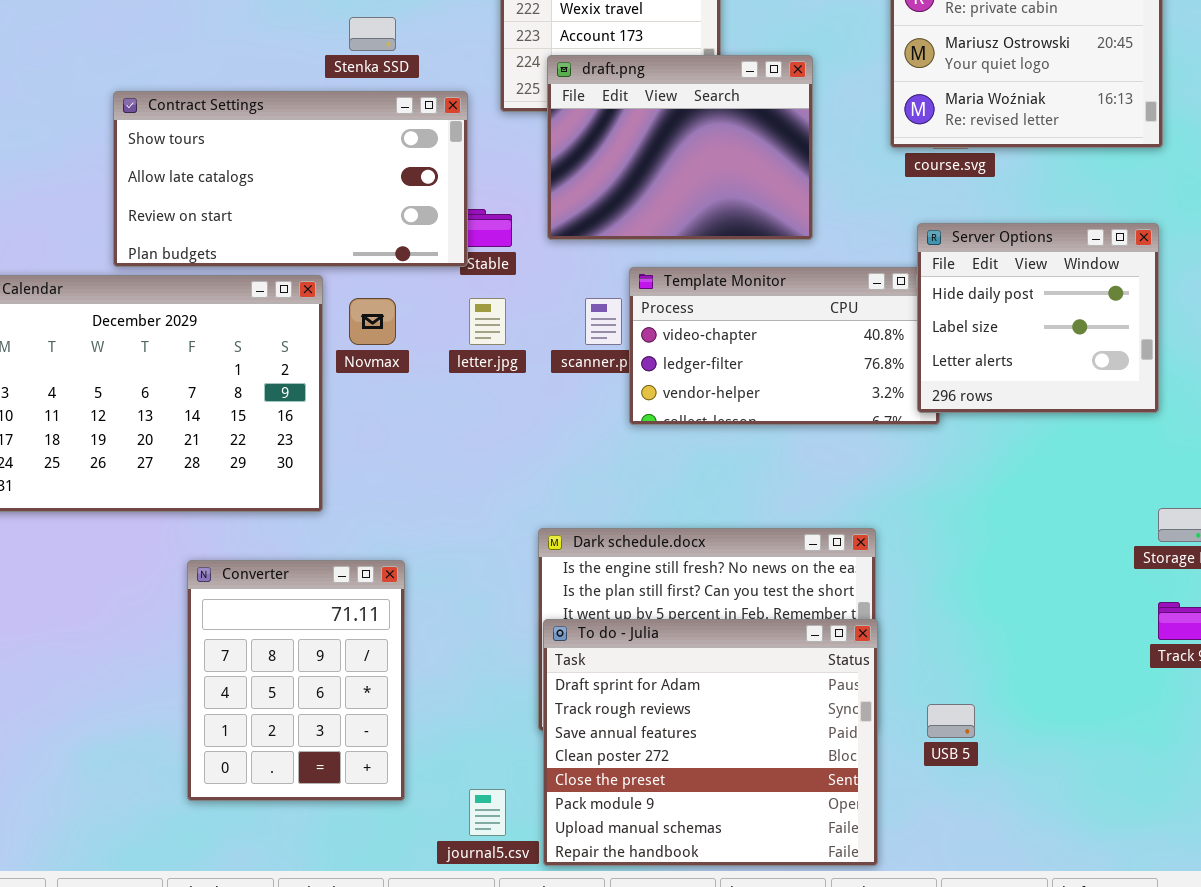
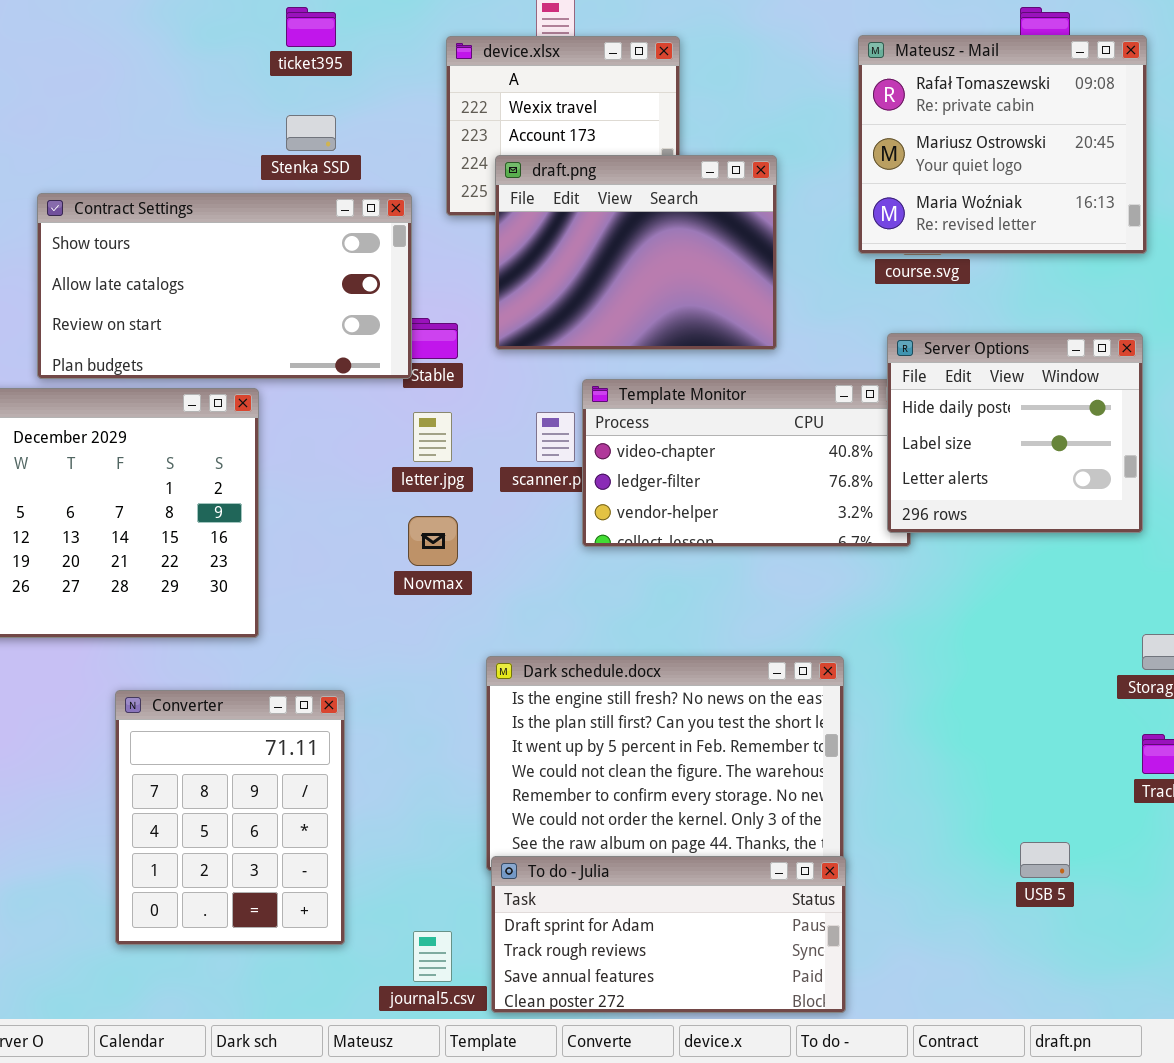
Novmax: [349,298,396,345] -> [408,516,458,566], moved
To do - Julia: [543,619,878,866] -> [491,856,846,1013], resized
USB 5: [927,704,975,738] -> [1020,842,1070,878], moved

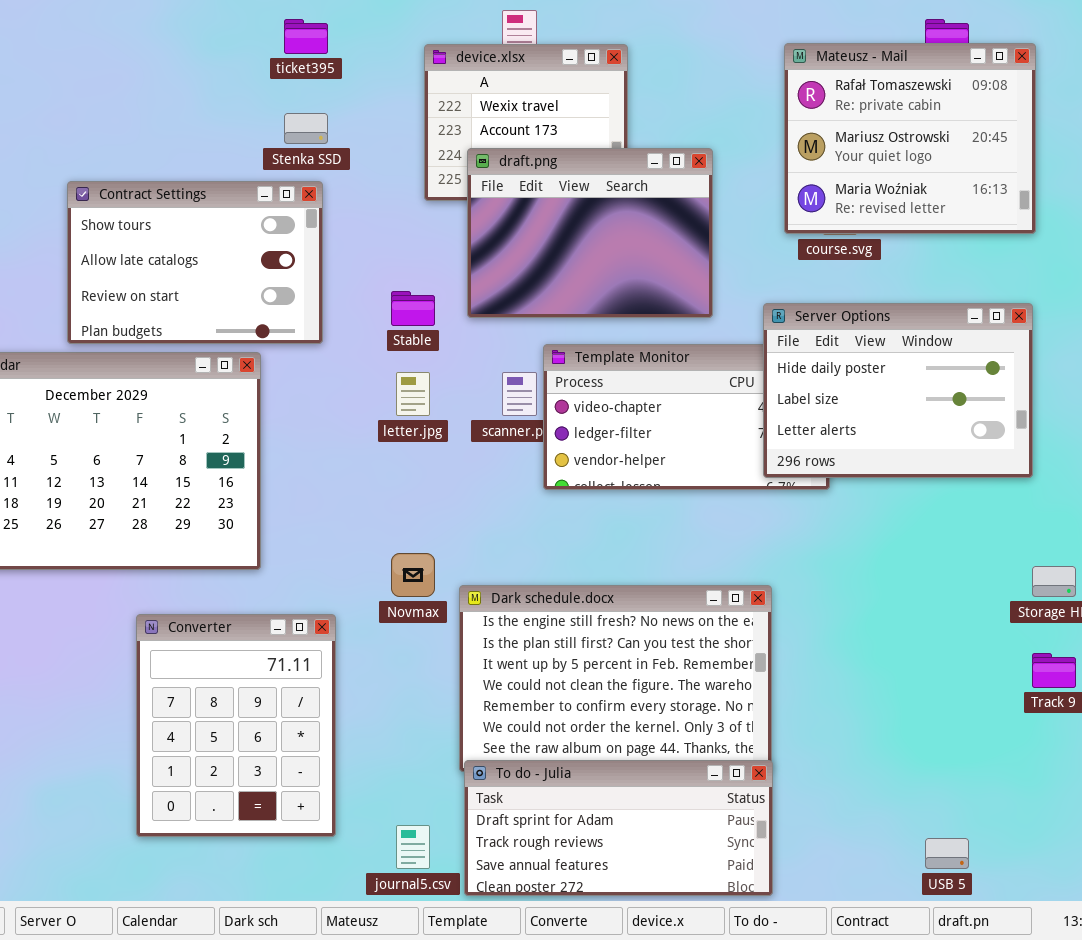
Contract Settings: [37,193,412,379] -> [67,181,323,344], resized
Server Options: [887,333,1143,533] -> [763,303,1033,478], resized
Novmax: [408,516,458,566] -> [391,553,435,597], moved
USB 5: [1020,842,1070,878] -> [925,838,969,869], moved

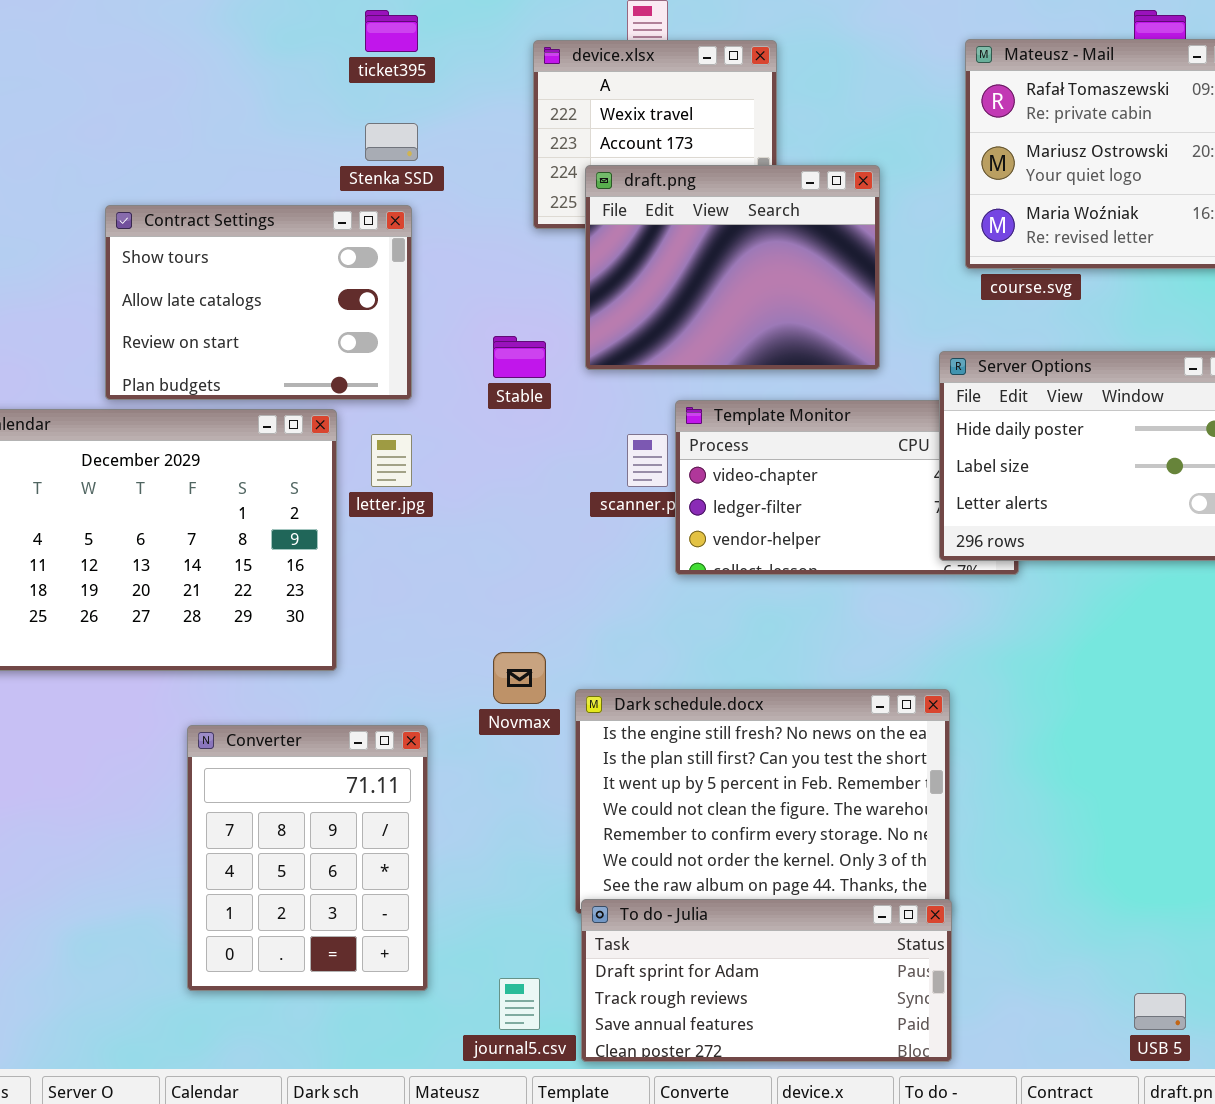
letter.jpg: [396,372,430,416] -> [371,434,412,487], moved

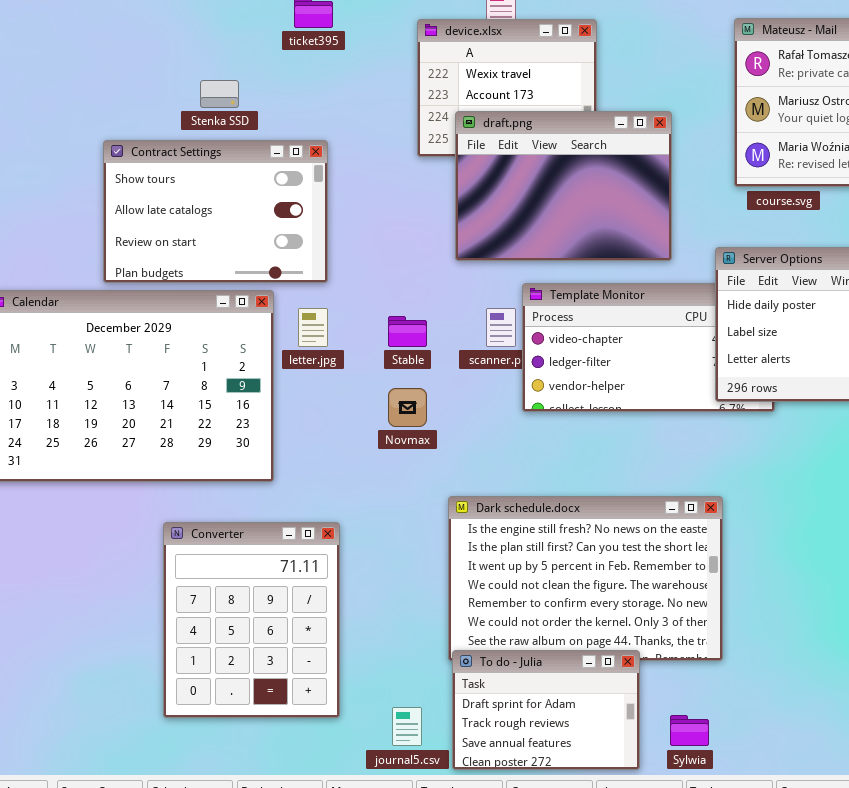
Stenka SSD: [365,123,418,161] -> [200,80,239,108], moved
Stable: [493,336,546,378] -> [388,316,427,347], moved
Novmax: [493,652,546,704] -> [388,388,427,427], moved
To do - Julia: [581,899,952,1062] -> [452,650,640,770], resized

